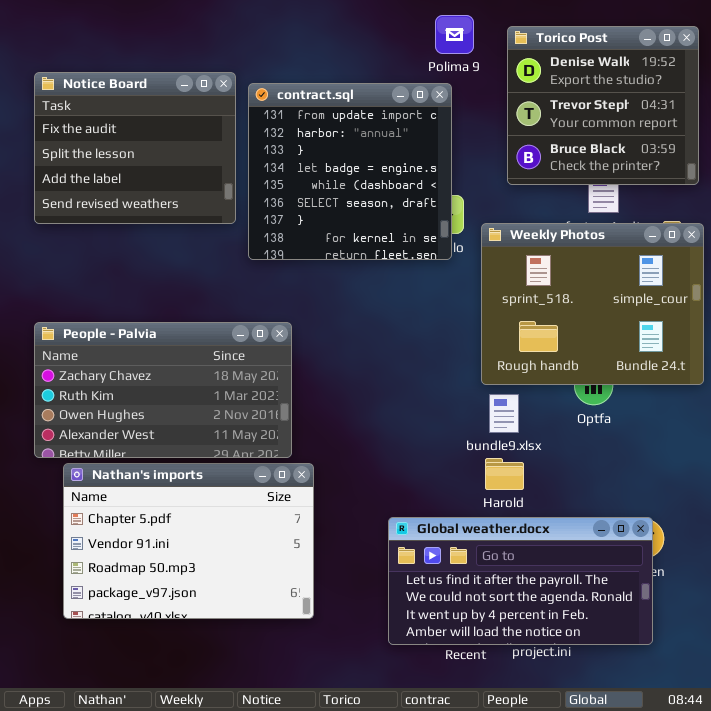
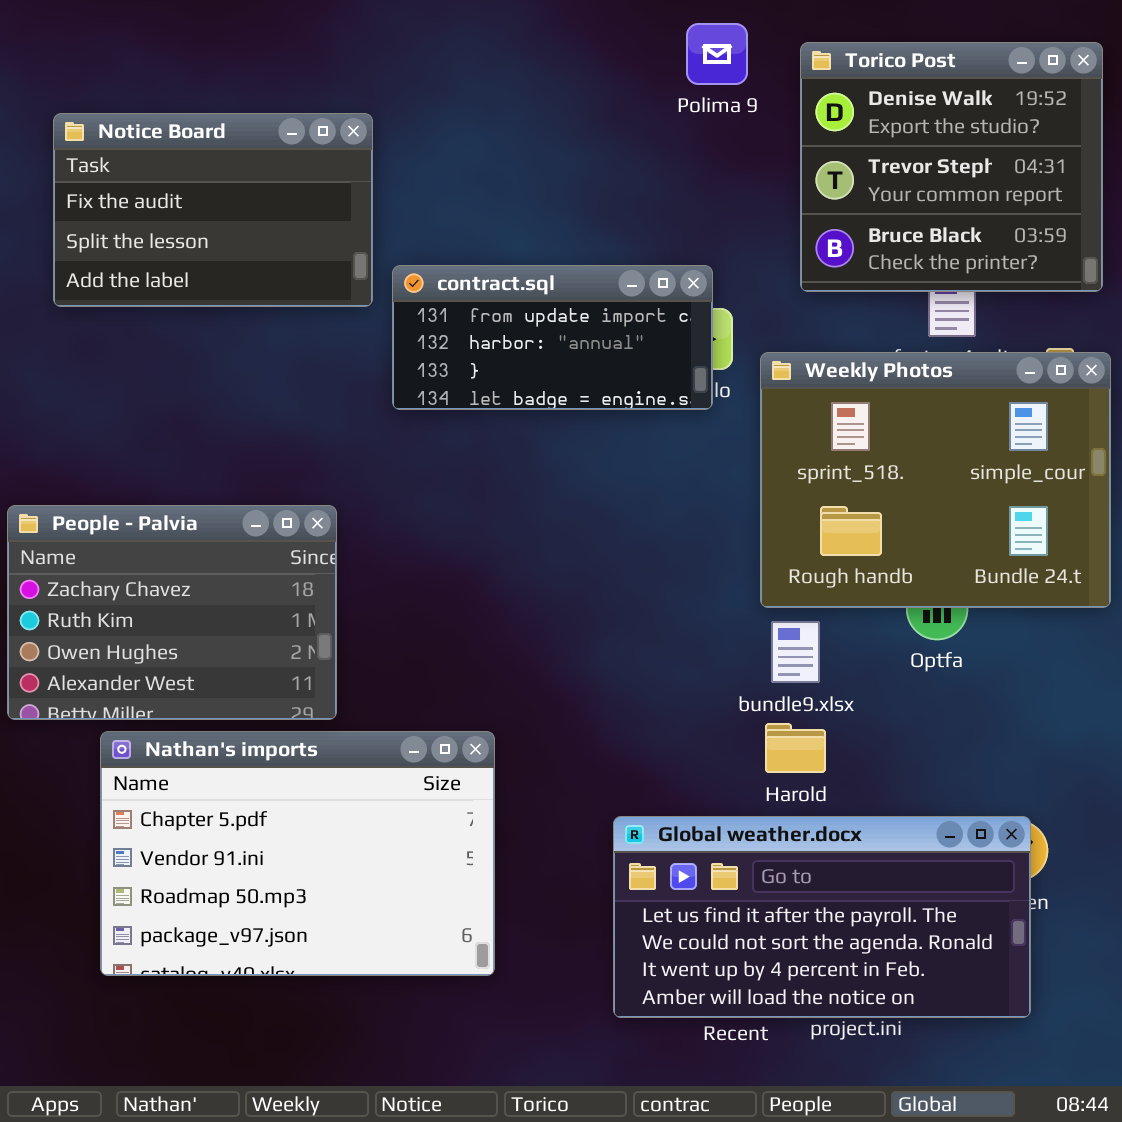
Notice Board: [34,72,236,224] -> [53,113,373,307], resized
contract.sql: [248,83,452,260] -> [392,265,713,410], resized
People - Palvia: [34,322,292,458] -> [7,505,337,720], moved, resized

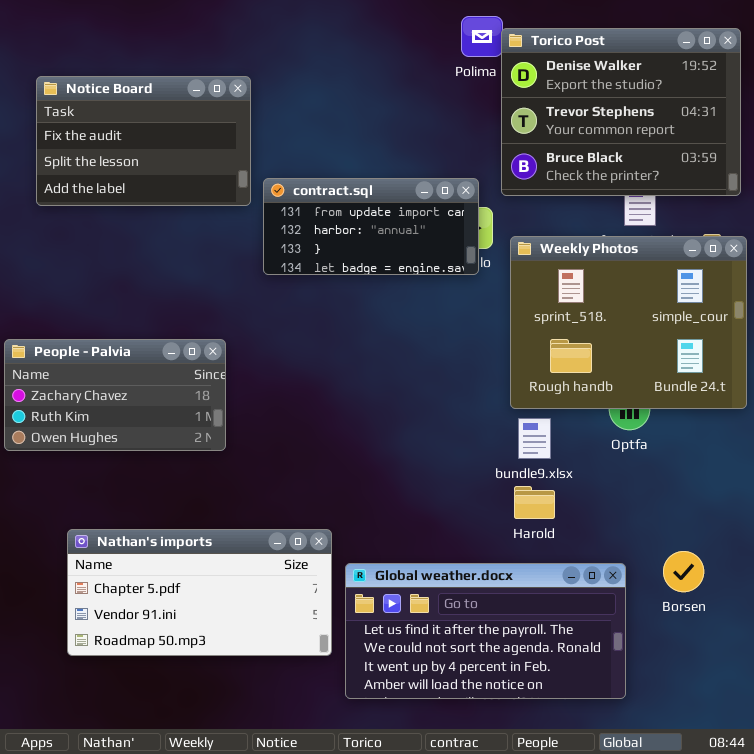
Torico Post: [800,42,1103,292] -> [501,28,741,196], resized
People - Palvia: [7,505,337,720] -> [4,339,226,451], resized
Nathan's imports: [100,731,495,976] -> [67,529,332,656], resized
Global weather.docx: [613,816,1031,1018] -> [345,563,626,699], moved

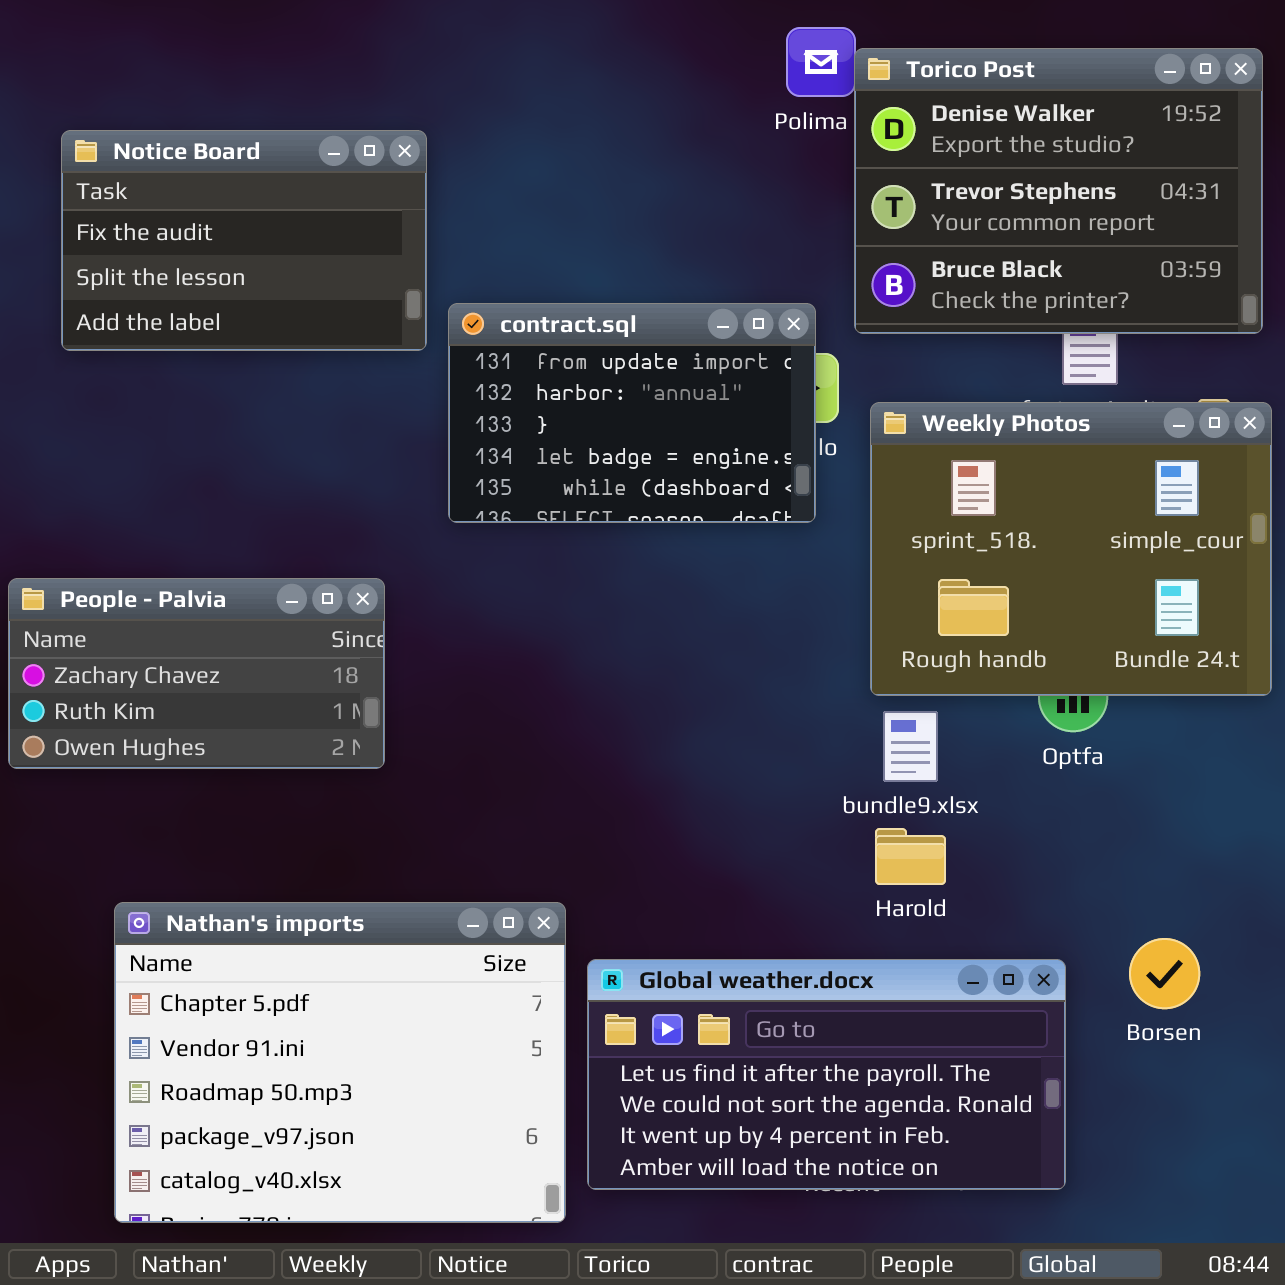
contract.sql: [263,178,479,275] -> [448,303,816,523], resized
Nathan's imports: [67,529,332,656] -> [114,902,566,1223], resized

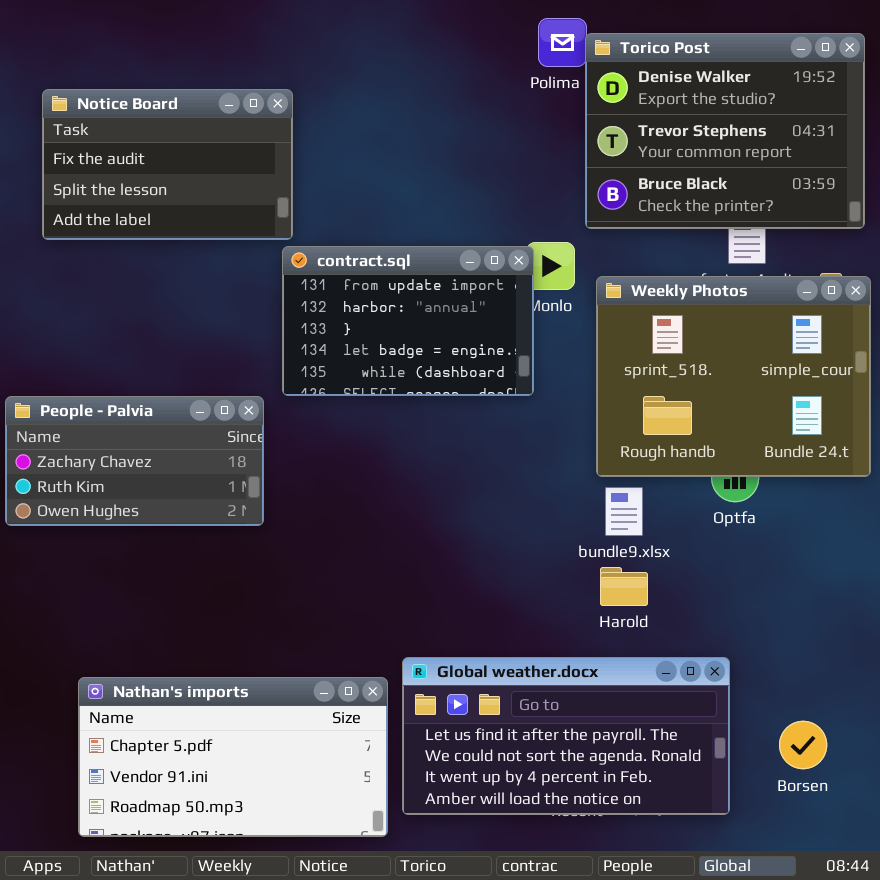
contract.sql: [448,303,816,523] -> [282,246,534,396], moved
Nathan's imports: [114,902,566,1223] -> [78,677,388,837], resized
Borsen: [1129,938,1200,1009] -> [779,721,827,769], moved

